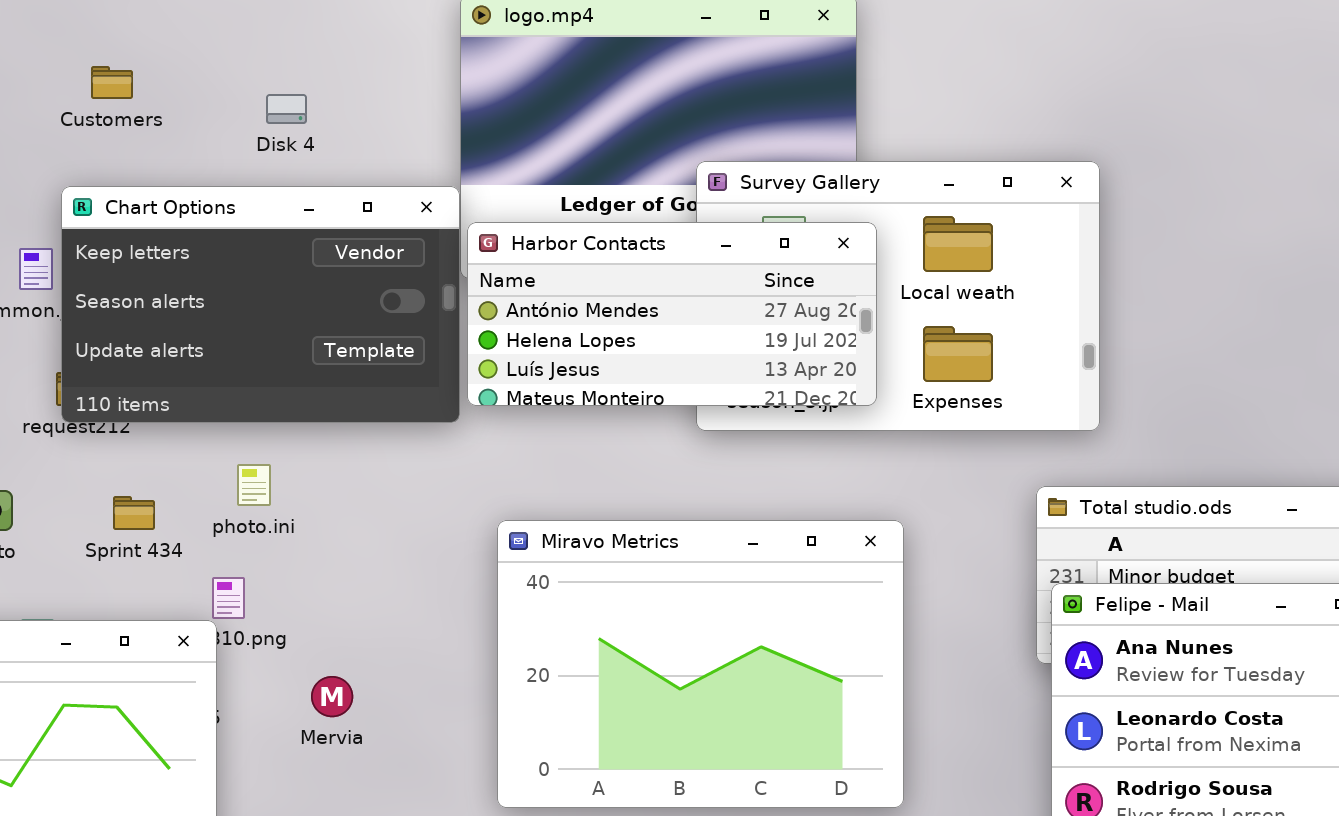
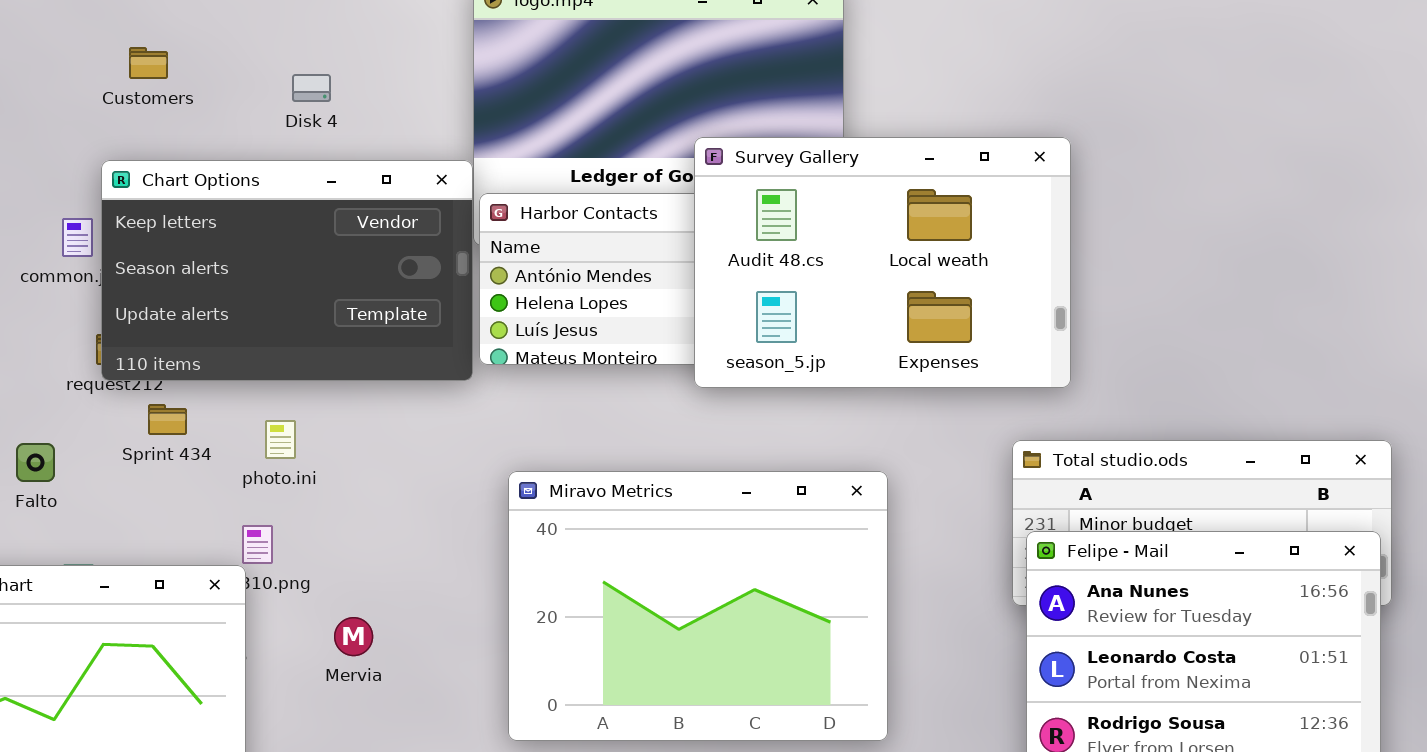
Survey Gallery: [696,161,1100,431] -> [694,137,1071,388], raised
Sprint 434: [113,496,155,530] -> [148,404,187,435], moved

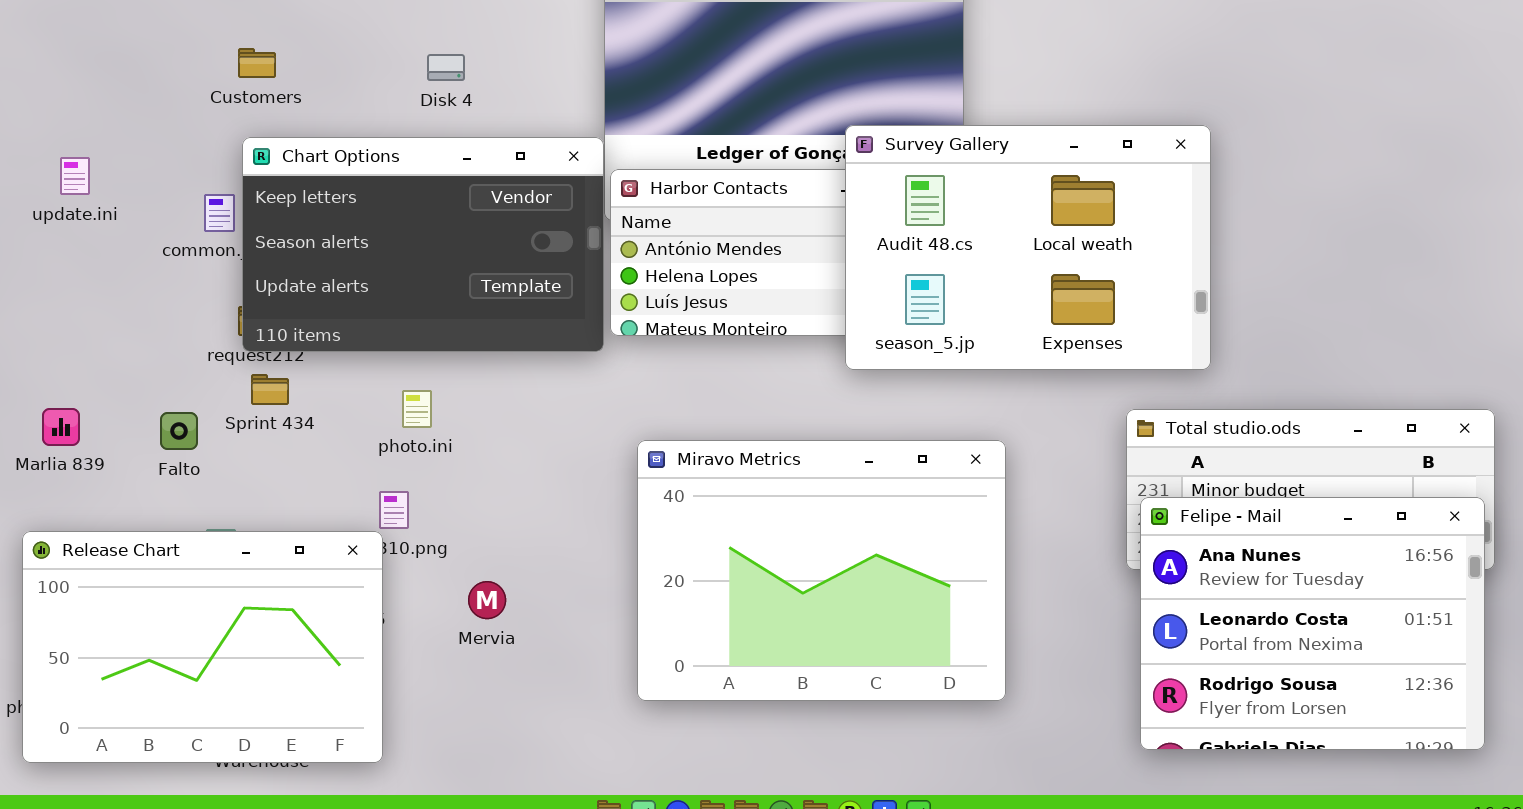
Customers: [129,47,168,79] -> [238,48,276,78], moved
Survey Gallery: [694,137,1071,388] -> [845,125,1211,370], moved
Sprint 434: [148,404,187,435] -> [251,374,289,405], moved

